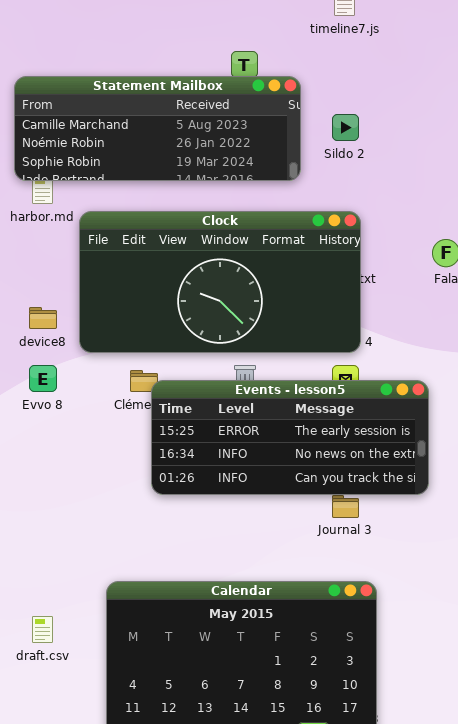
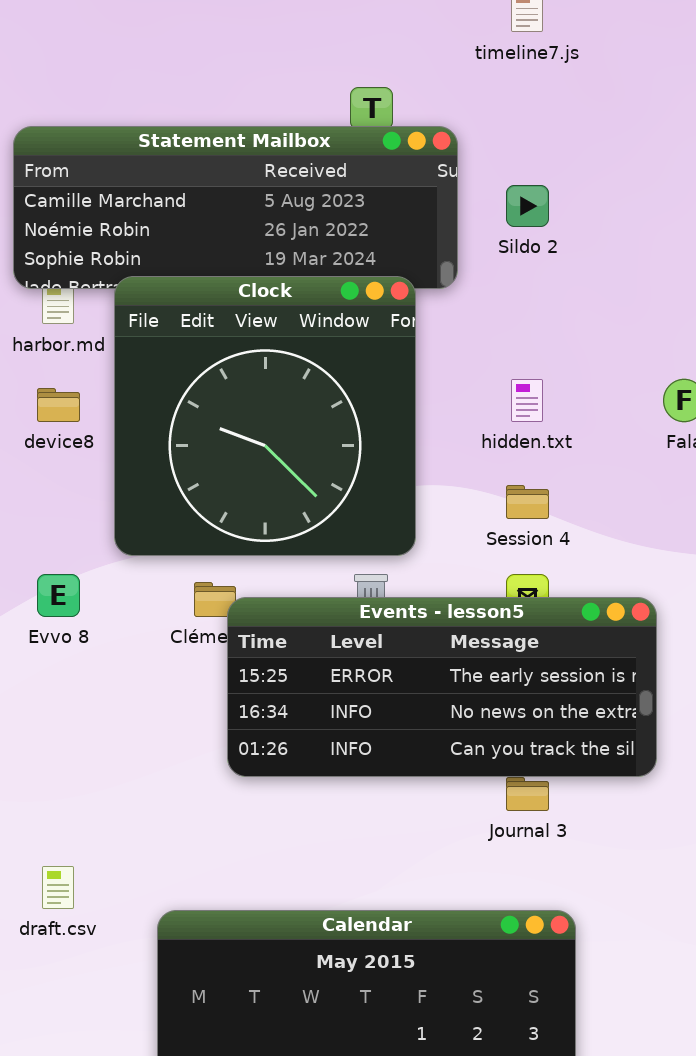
Clock: [79,211,361,353] -> [114,276,416,556], resized
device8: [29,307,57,329] -> [37,388,80,422], moved
draft.csv: [32,616,53,643] -> [42,866,74,909], moved

